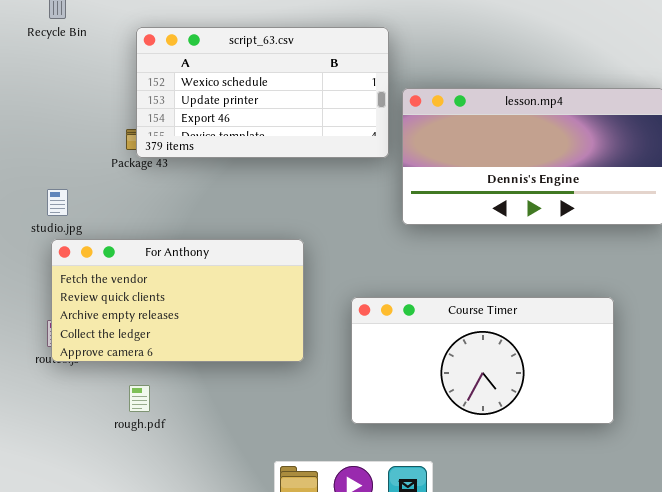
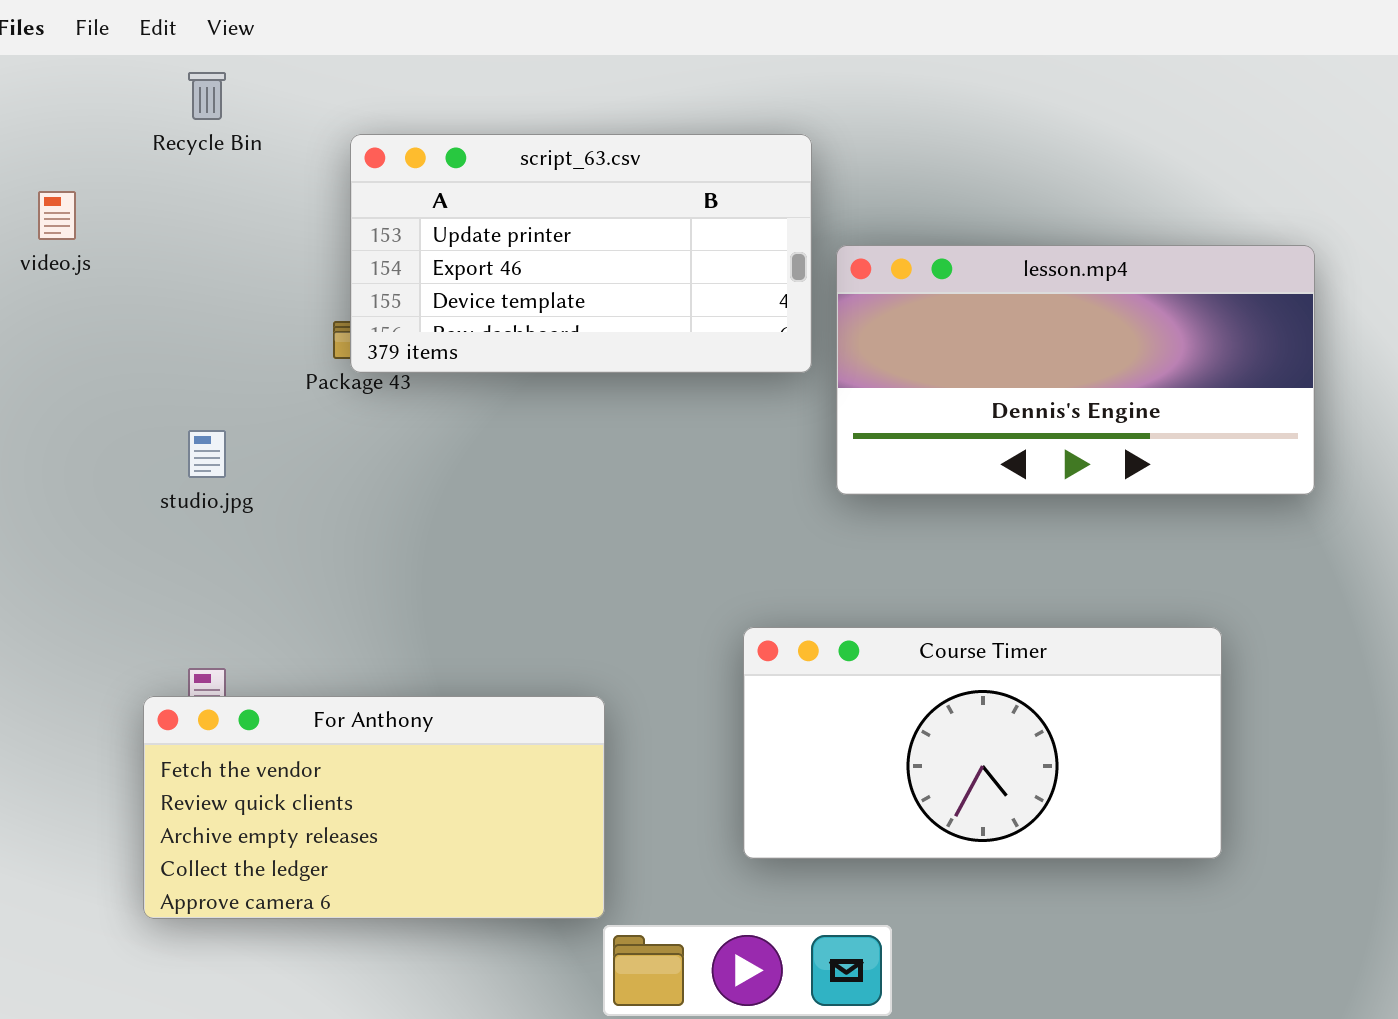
script_63.csv: [136,27,389,158] -> [350,134,812,373], scrolled down 1 row
For Anthony: [51,239,304,362] -> [143,696,605,919], moved

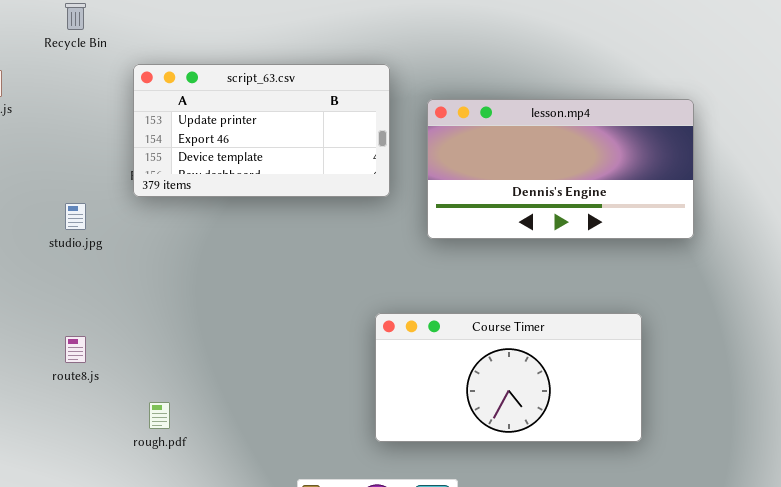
script_63.csv: [350,134,812,373] -> [133,64,390,197], moved
For Anthony: [143,696,605,919] -> none, closed

